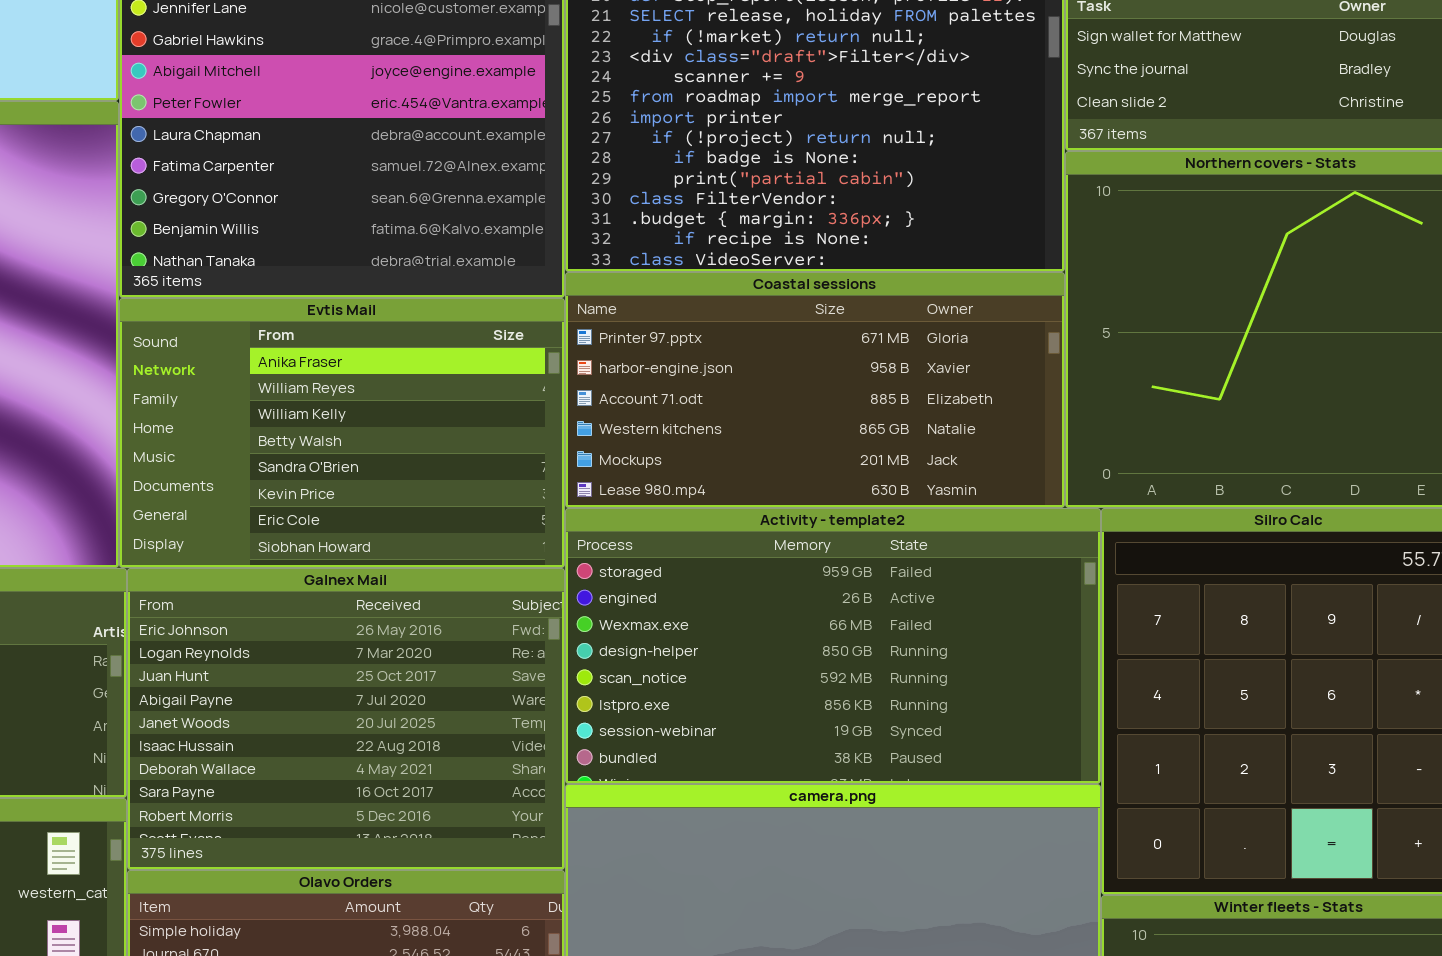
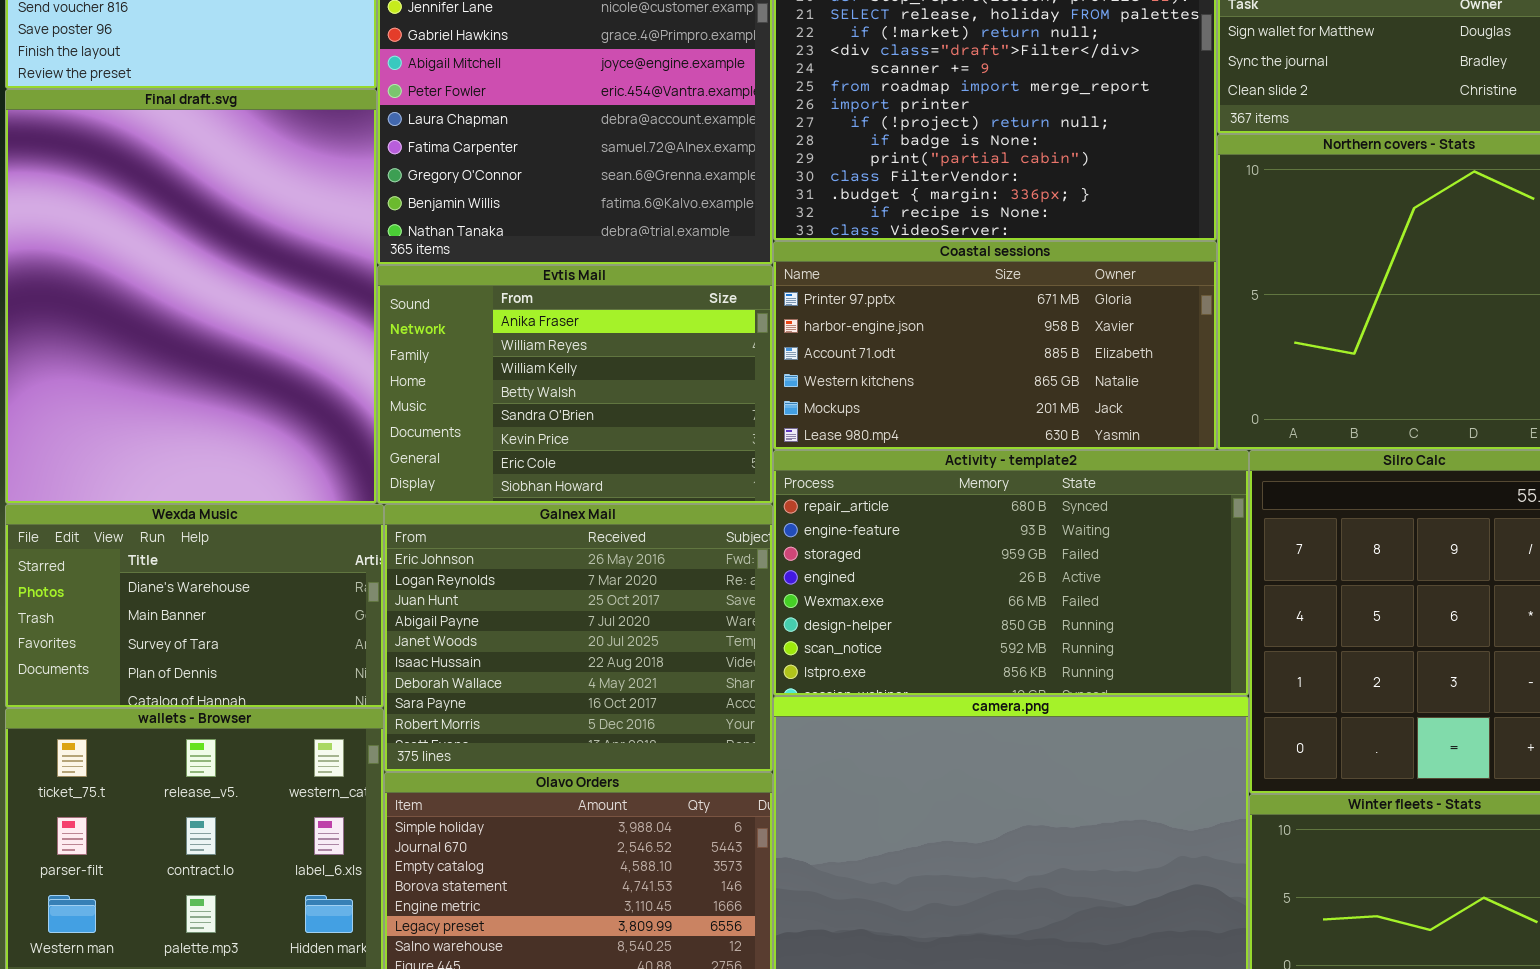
Activity - template2: [565,508,1101,784] -> [773,450,1249,696], scrolled up 2 rows

